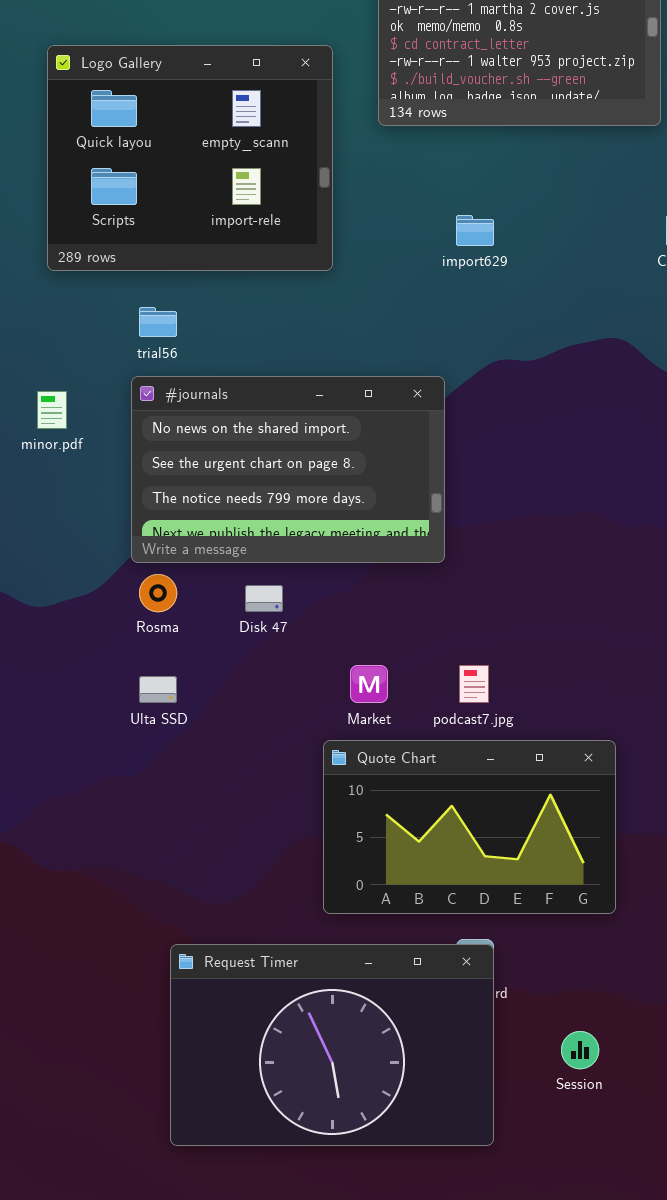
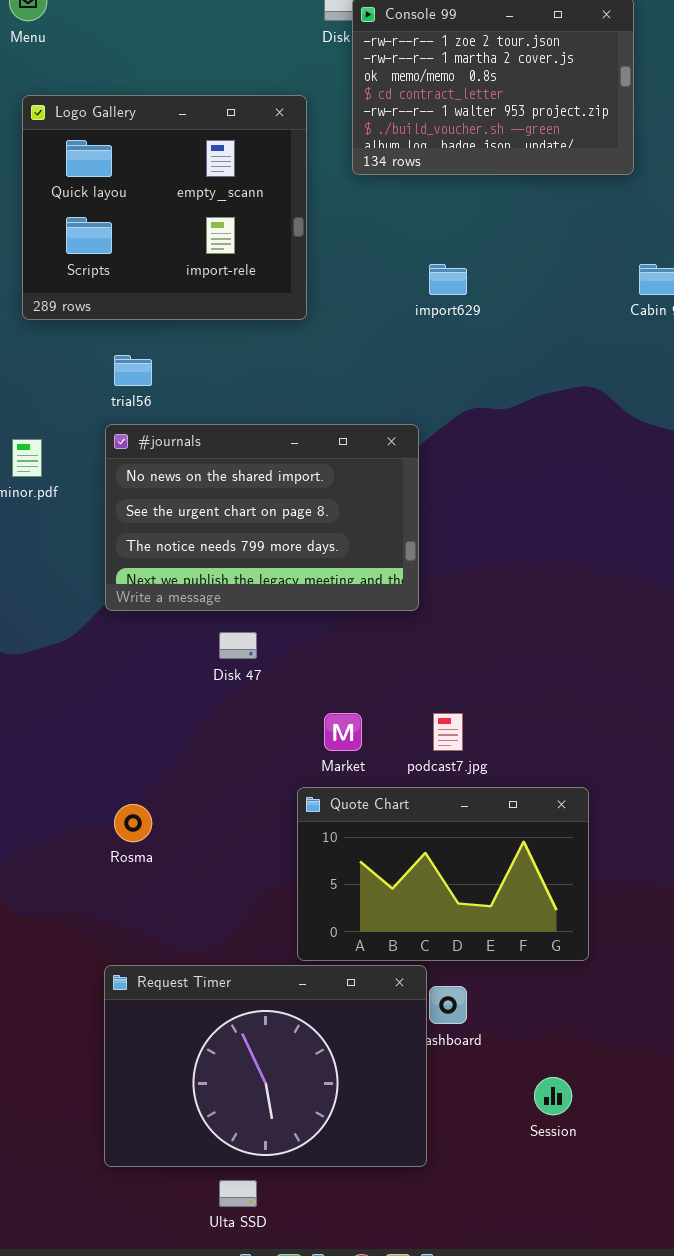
Rosma: [139,574,177,612] -> [114,804,152,842], moved
Ulta SSD: [139,676,177,703] -> [219,1180,257,1207], moved
Request Timer: [170,944,494,1146] -> [104,965,427,1167], moved

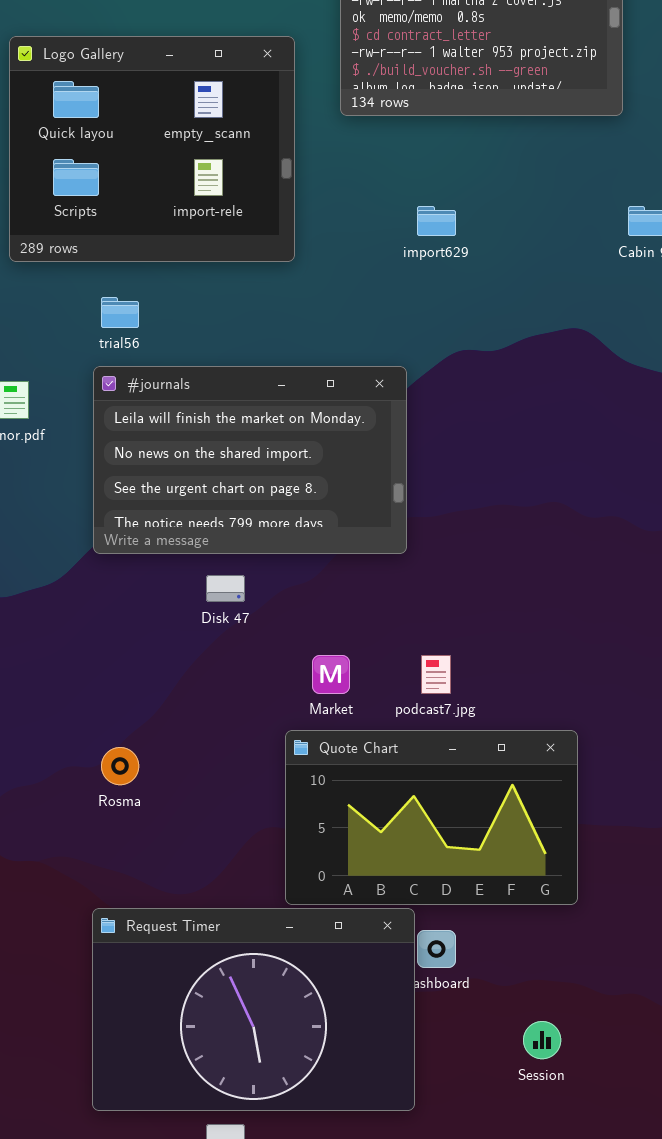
#journals: [105,424,419,611] -> [93,366,407,554], scrolled up 1 row

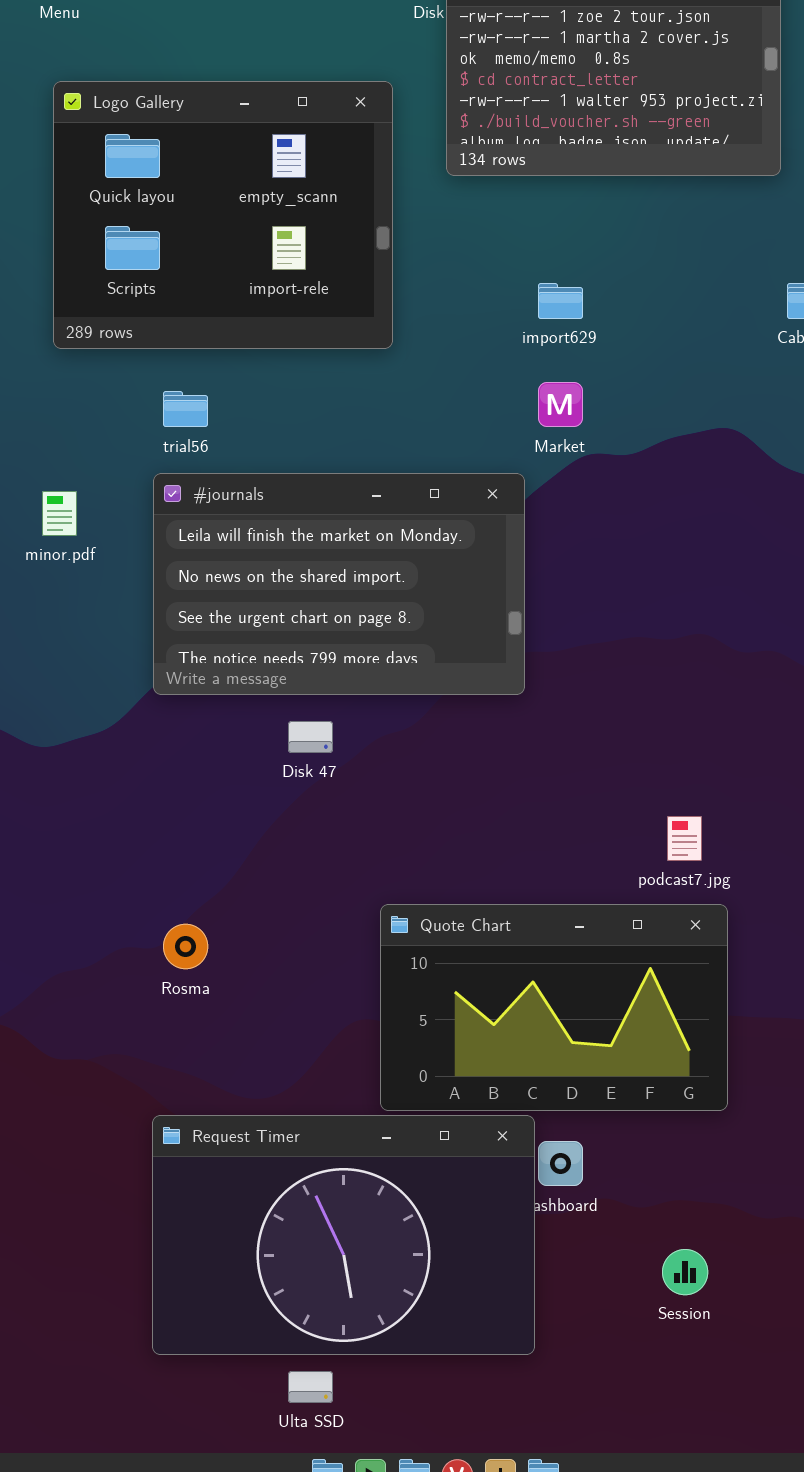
Market: [312,655,350,694] -> [538,382,583,427], moved
podcast7.jpg: [421,655,451,694] -> [667,816,702,861], moved

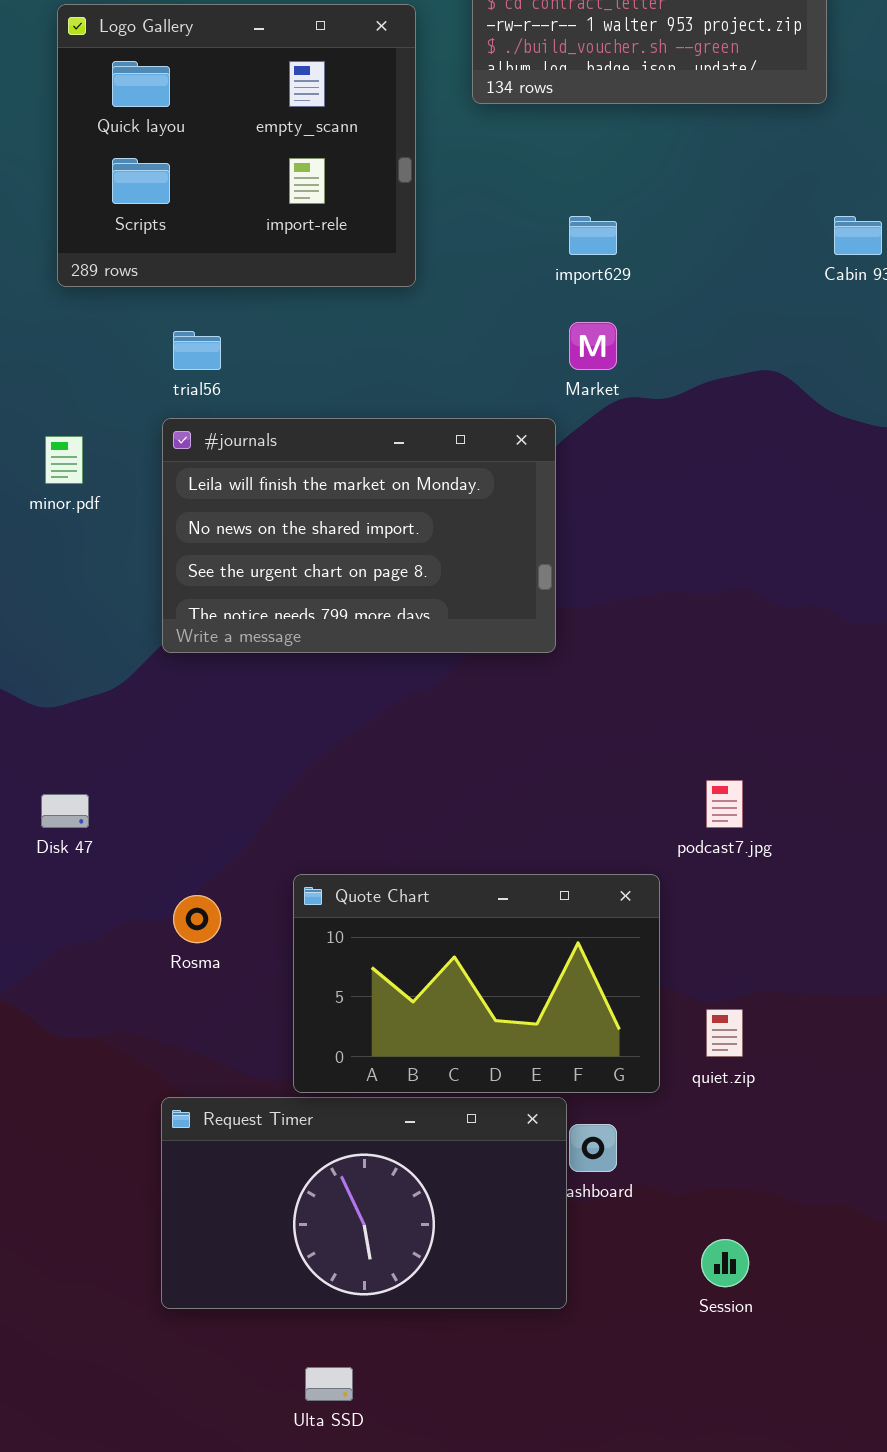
Disk 47: [288,721,333,753] -> [41,794,89,828], moved
Quote Chart: [380,904,728,1111] -> [293,874,660,1093], moved
Request Timer: [152,1115,535,1355] -> [161,1097,567,1309], resized

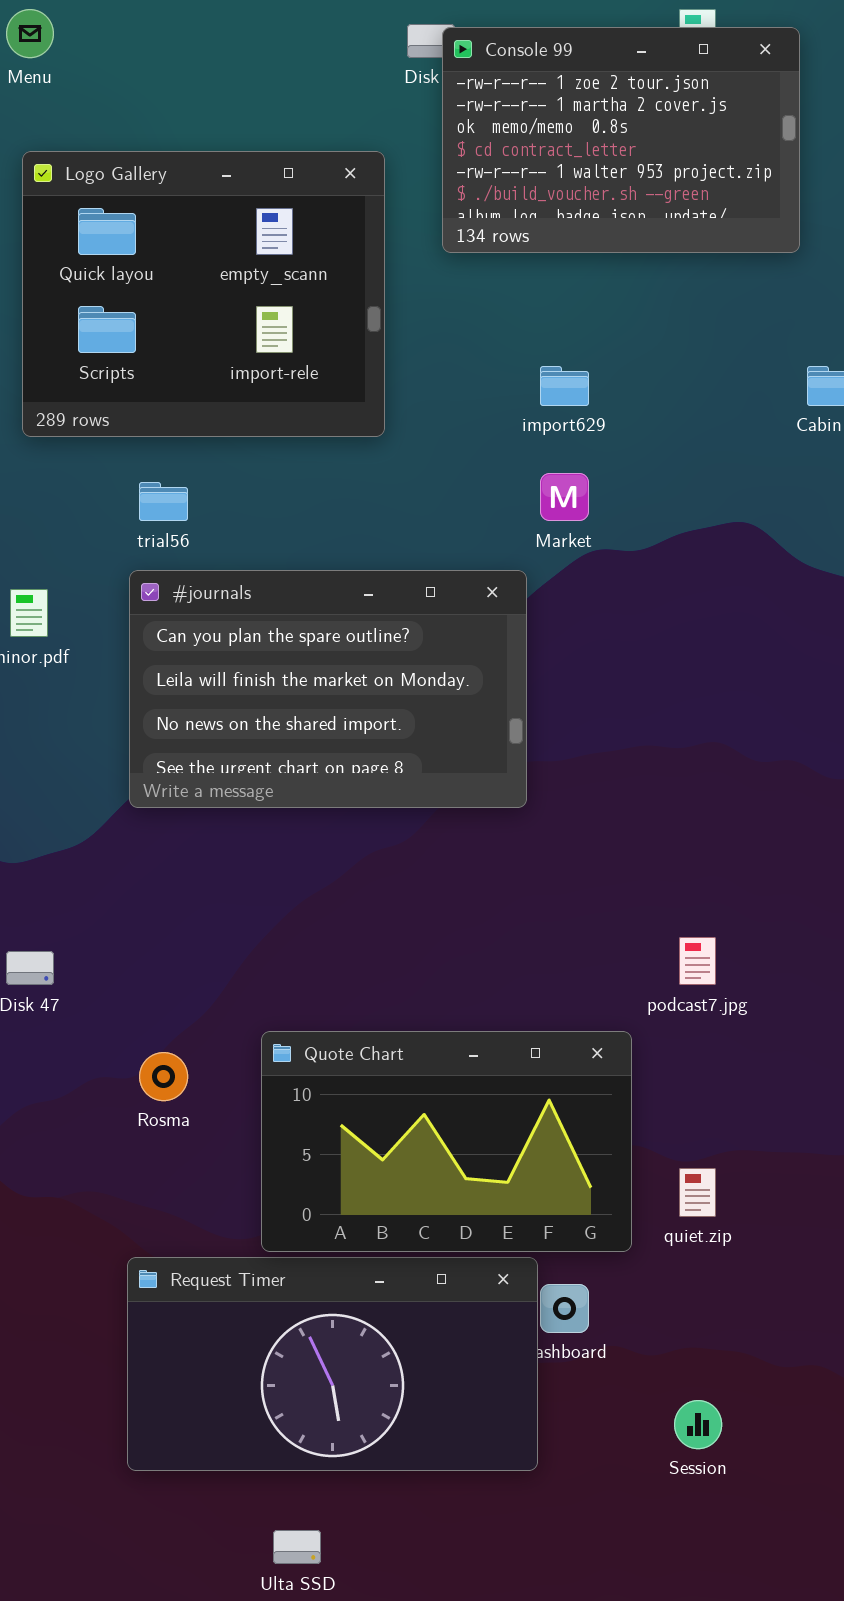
#journals: [162,418,556,653] -> [129,570,527,808], scrolled up 1 row

